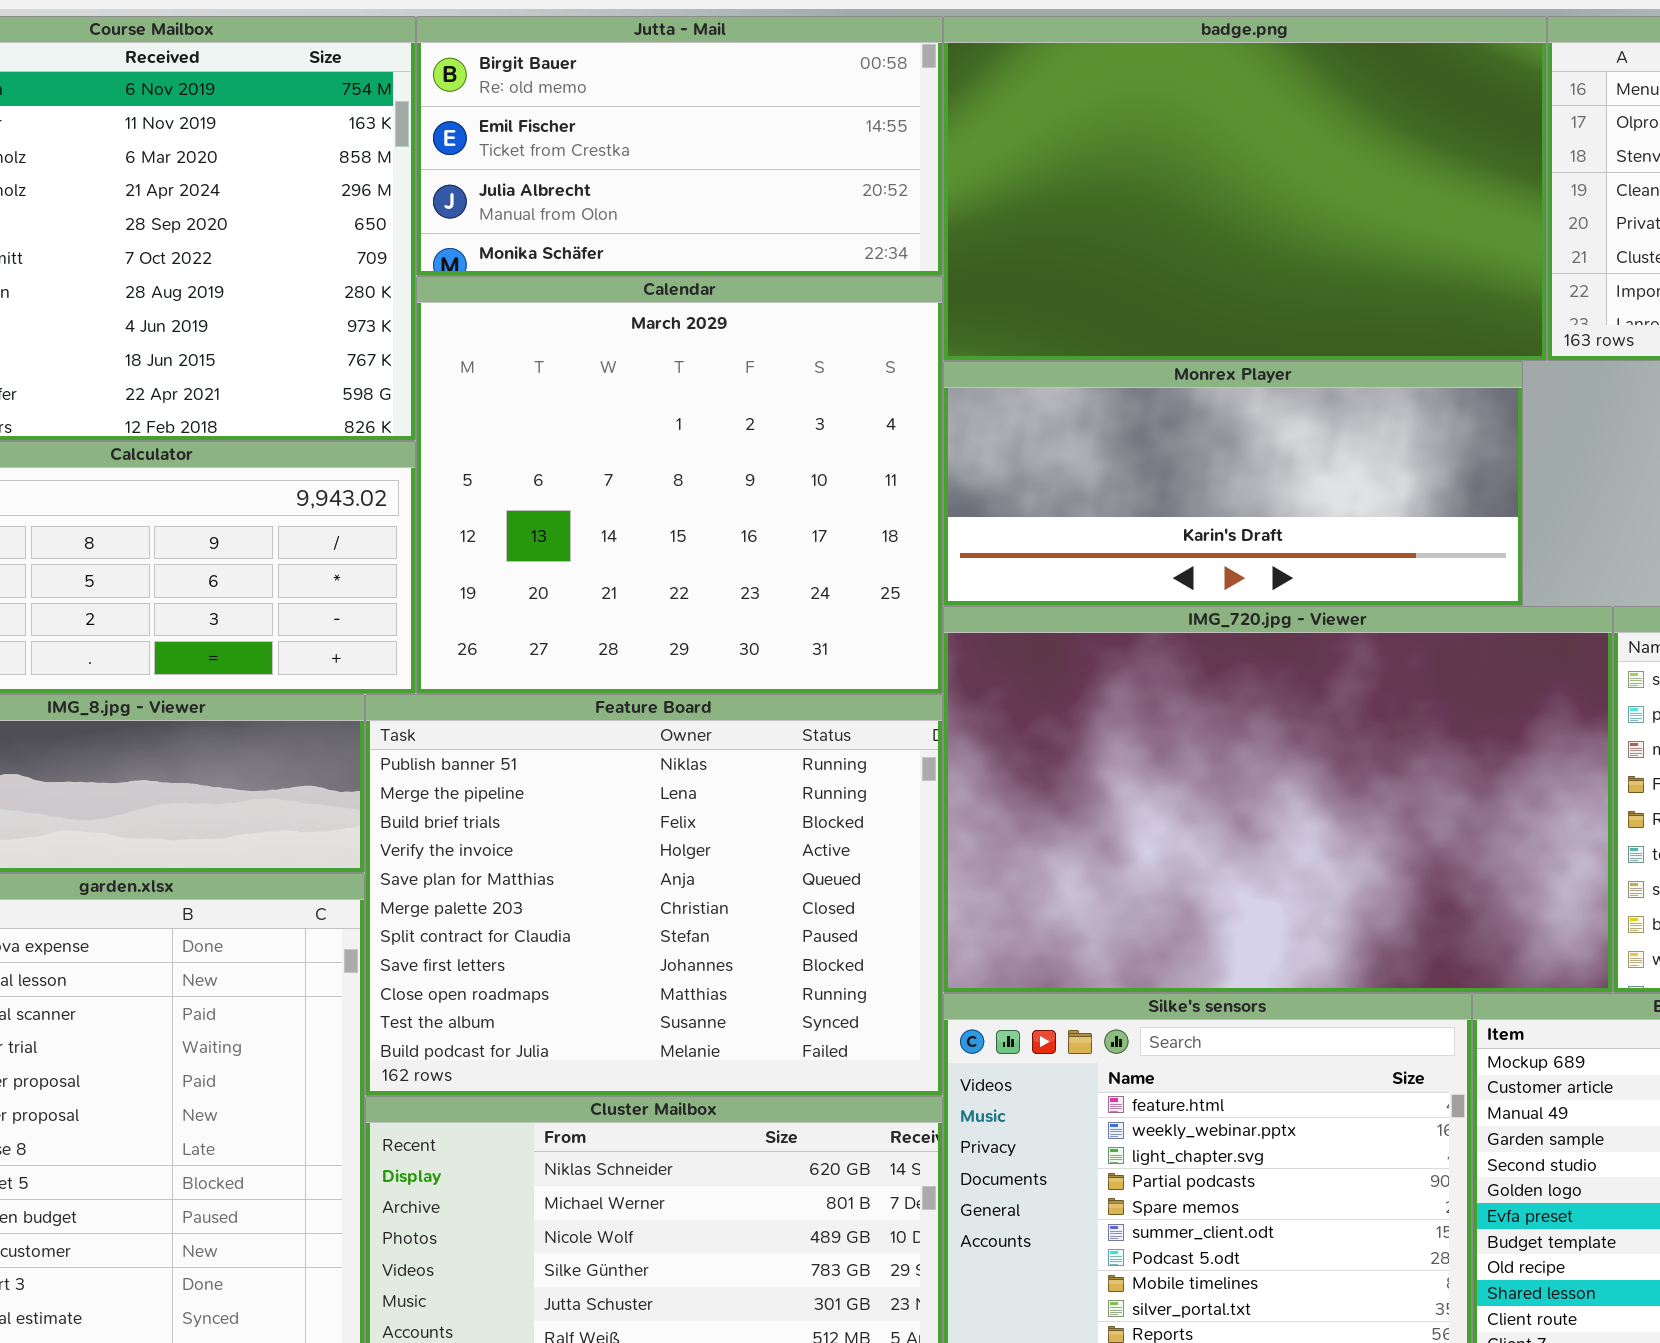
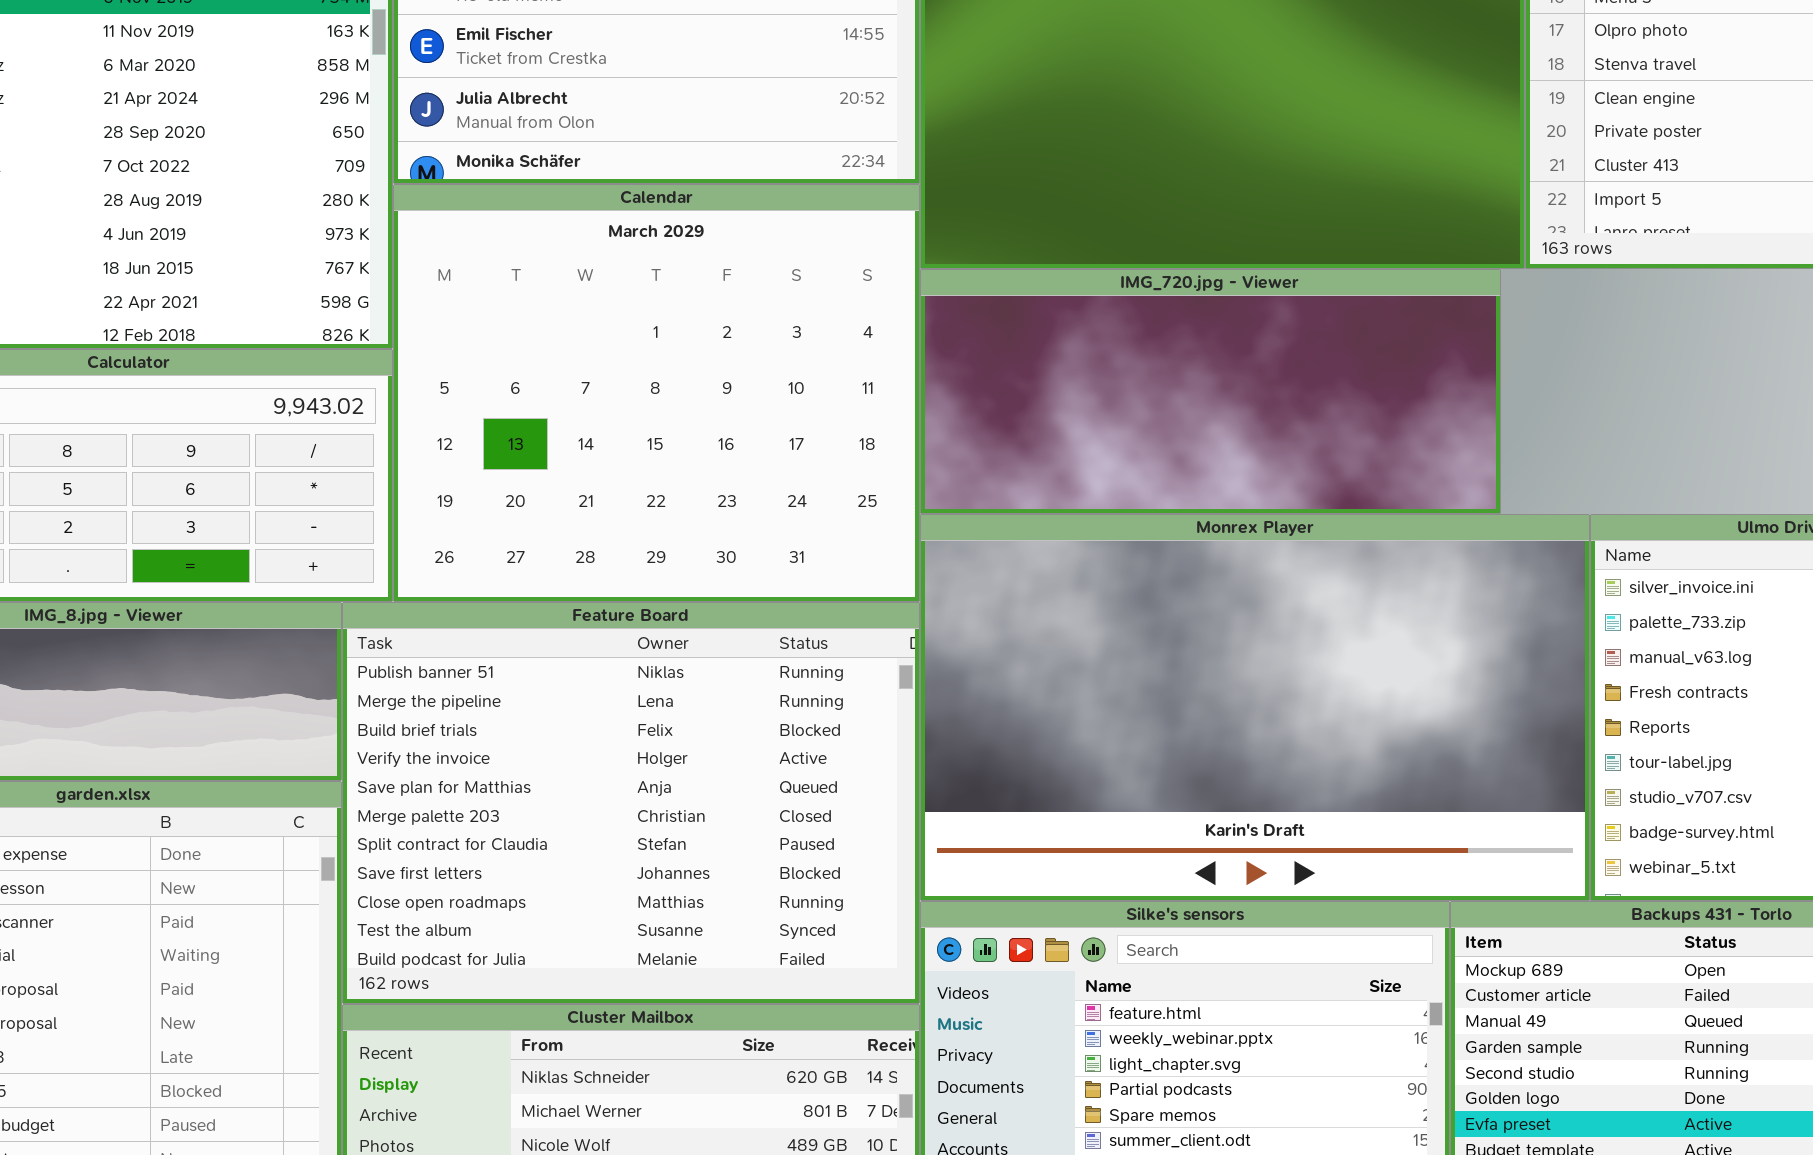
Monrex Player: [943,361,1523,606] -> [920,514,1590,901], moved, resized
IMG_720.jpg - Viewer: [943,606,1613,993] -> [920,269,1501,514], moved, resized

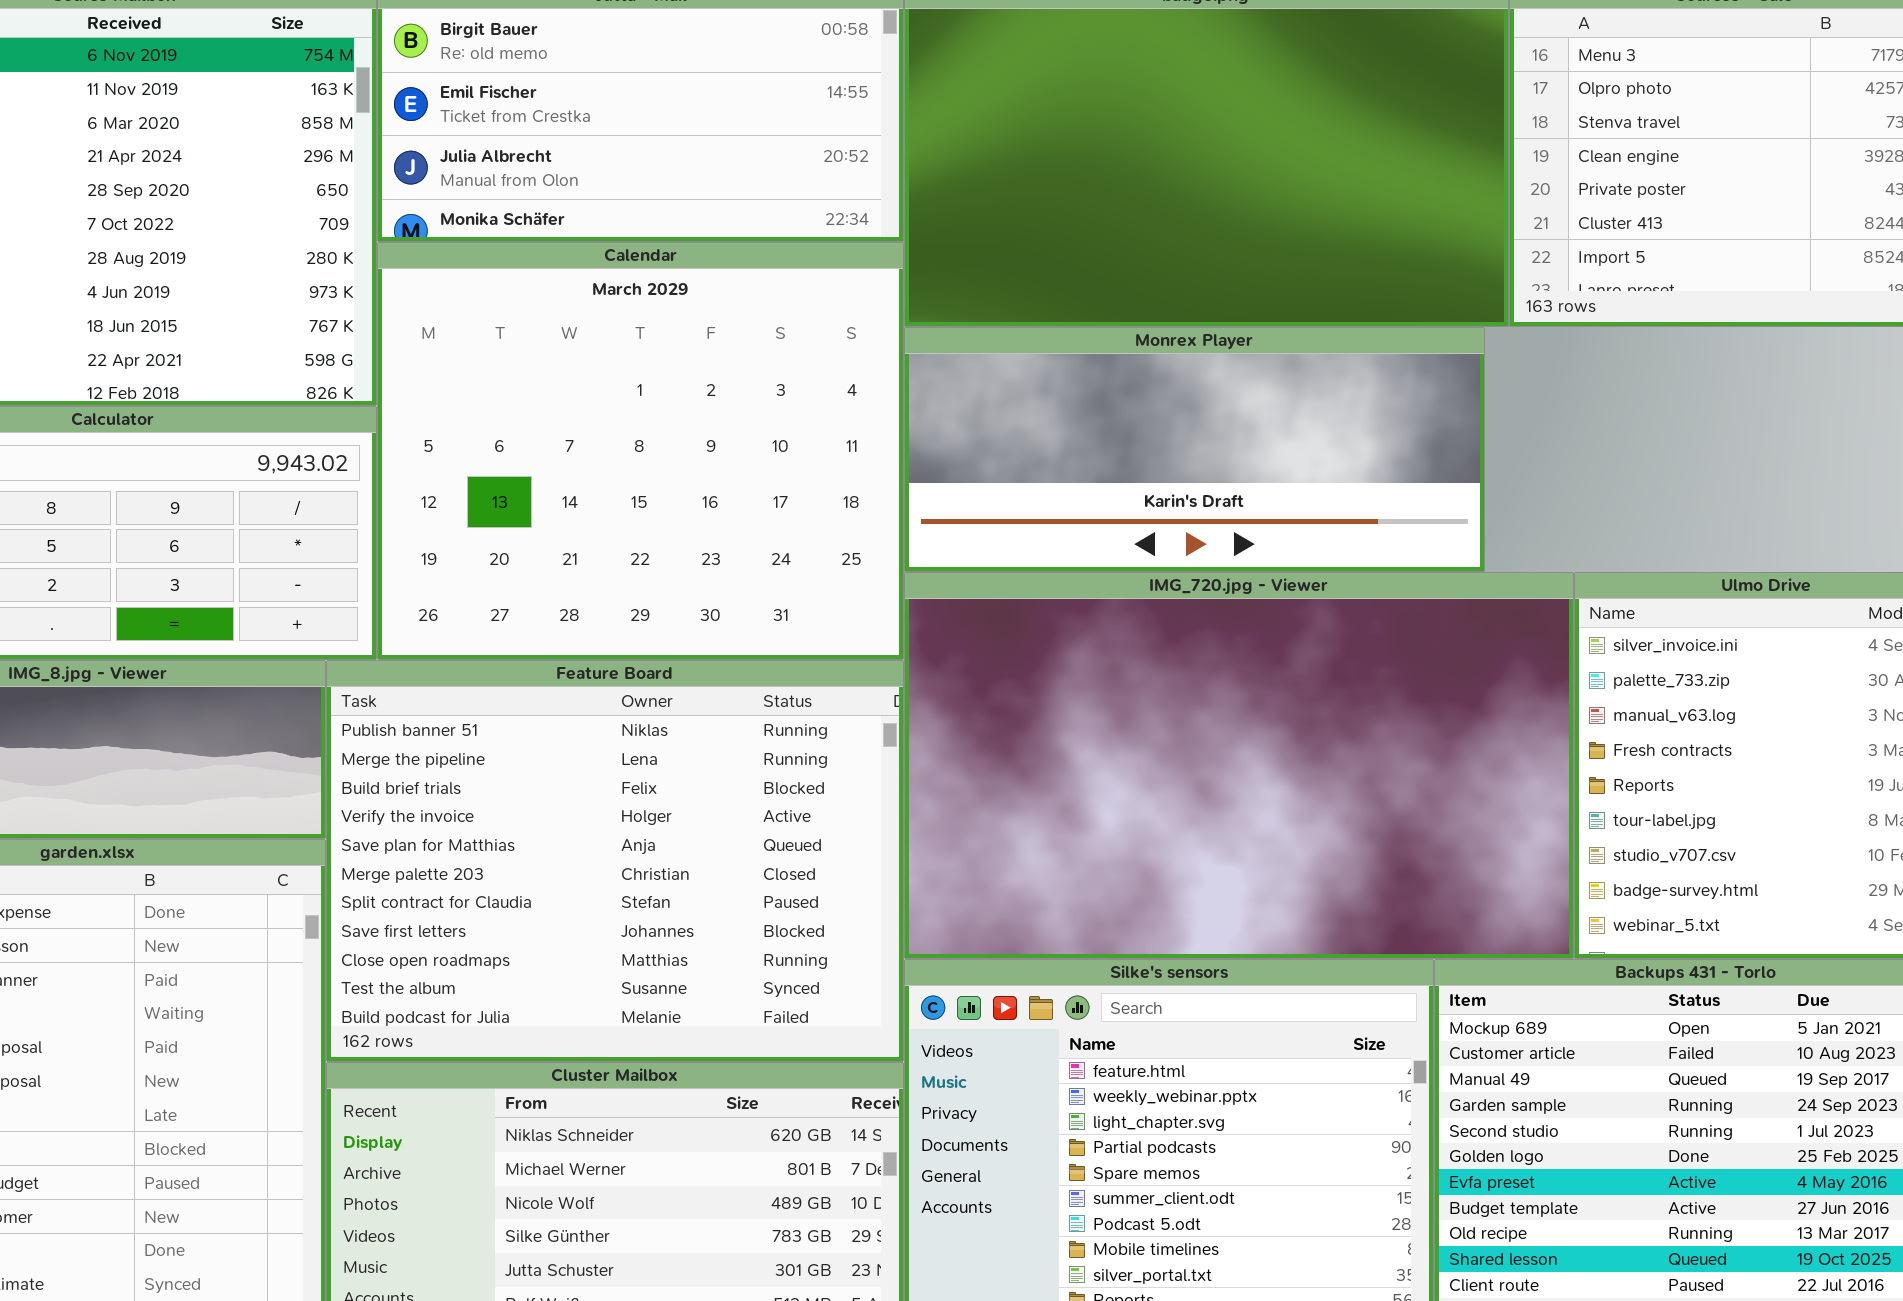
IMG_720.jpg - Viewer: [920,269,1501,514] -> [904,572,1574,959], moved, resized
Monrex Player: [920,514,1590,901] -> [904,327,1485,572], moved, resized

